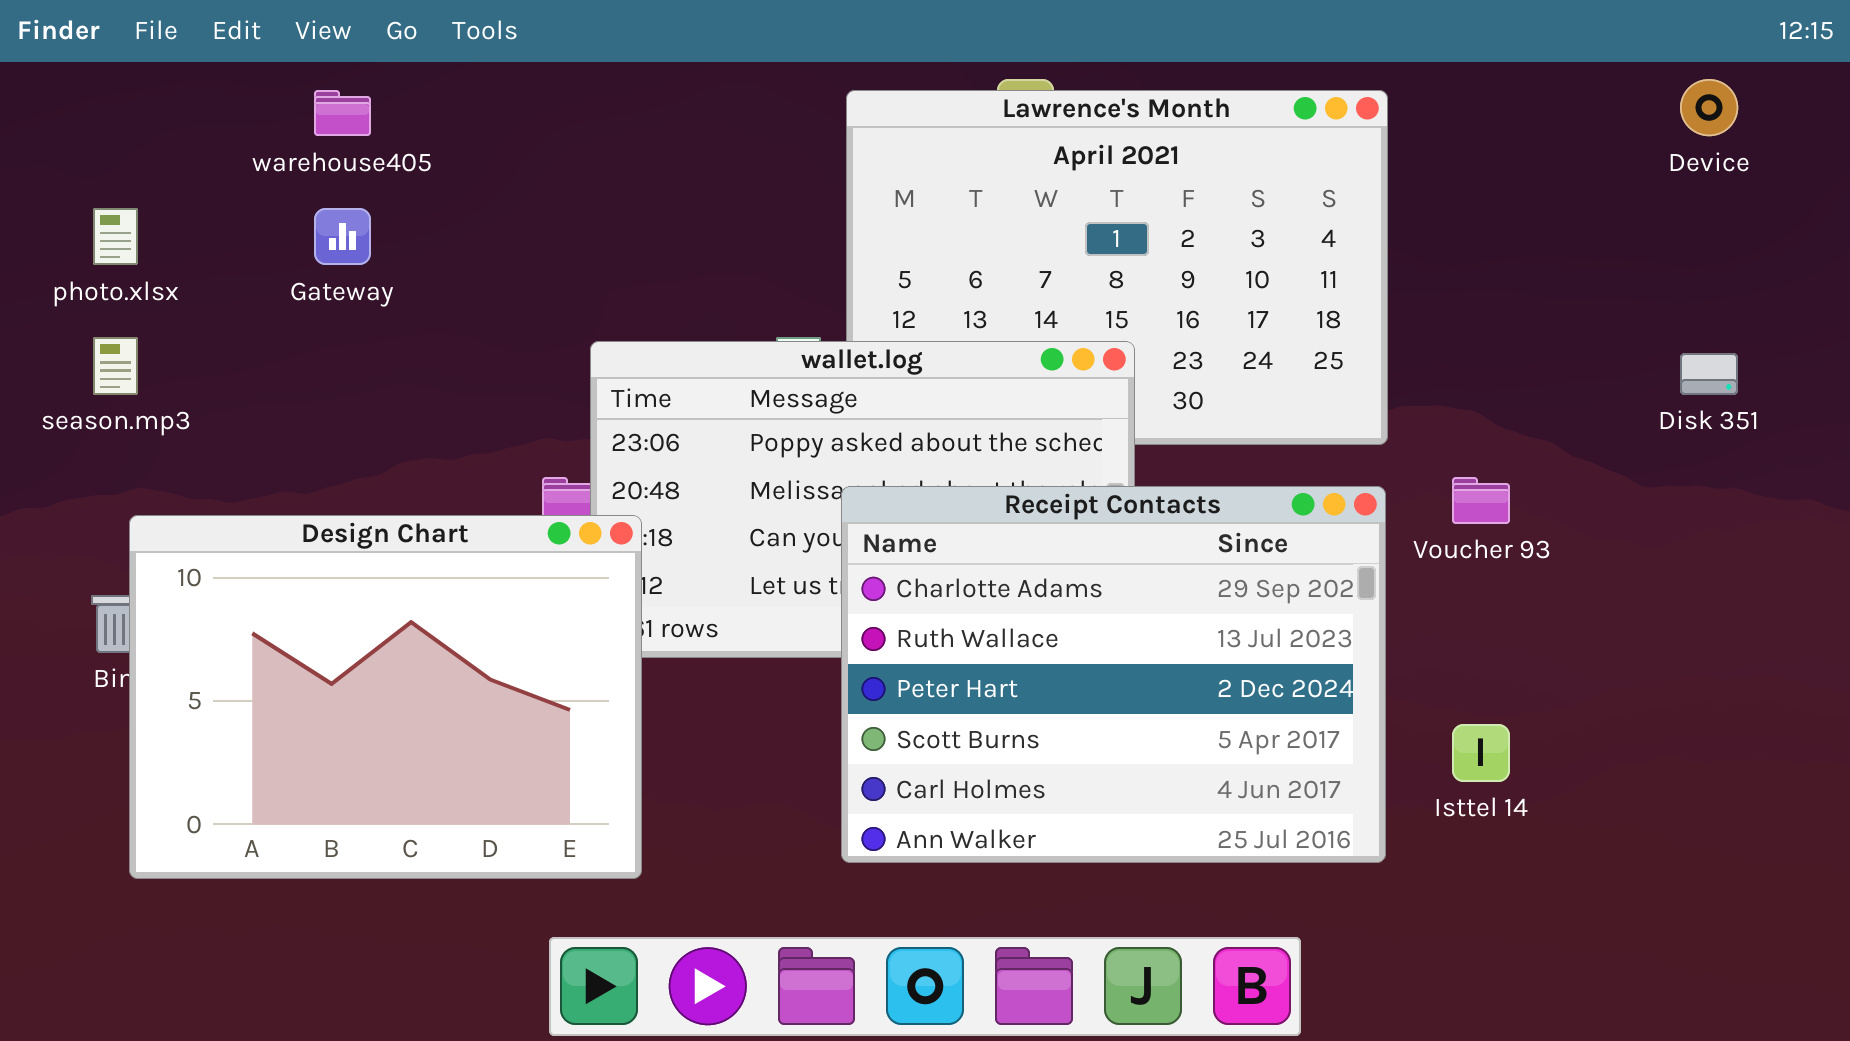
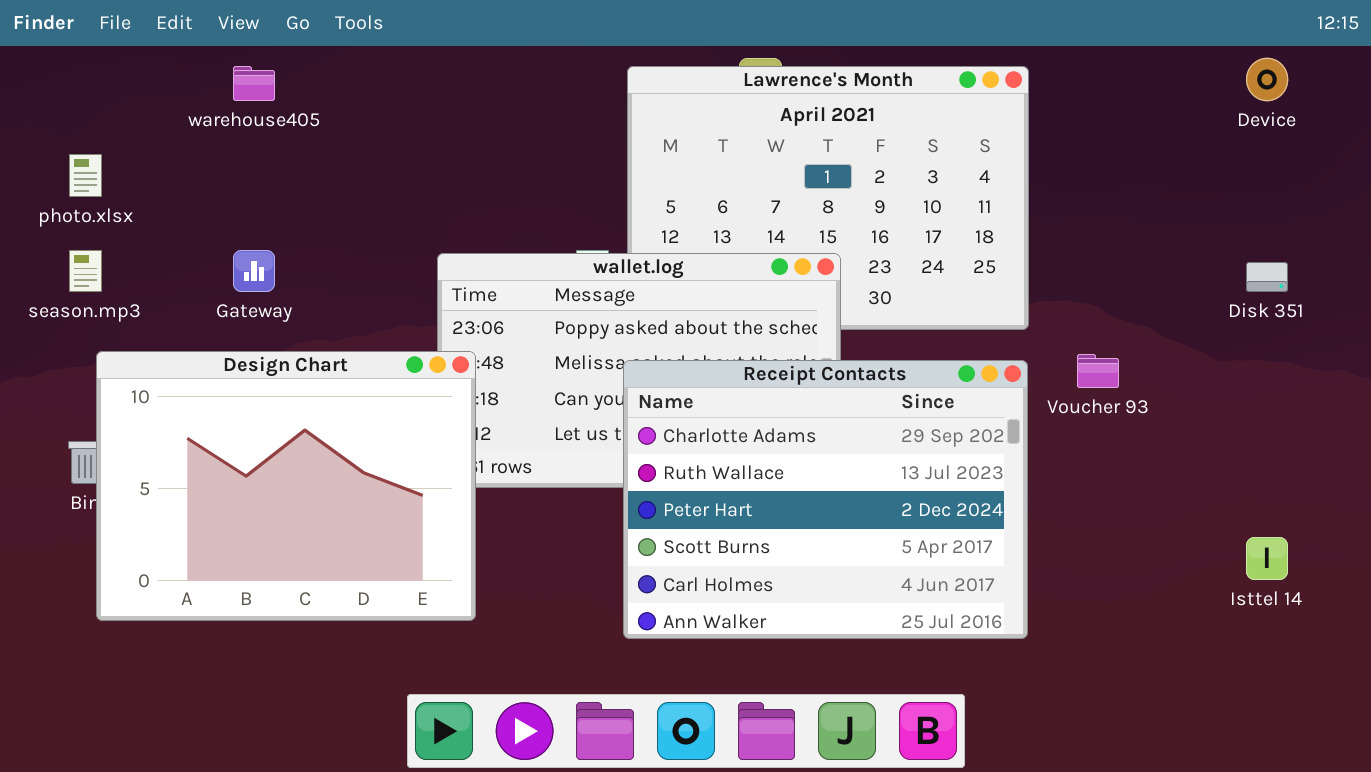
Gateway: [314,208,371,265] -> [233,250,275,292], moved
Design Chart: [129,515,642,879] -> [96,351,476,621], moved
Isttel 14: [1452,724,1510,782] -> [1246,537,1288,580], moved

